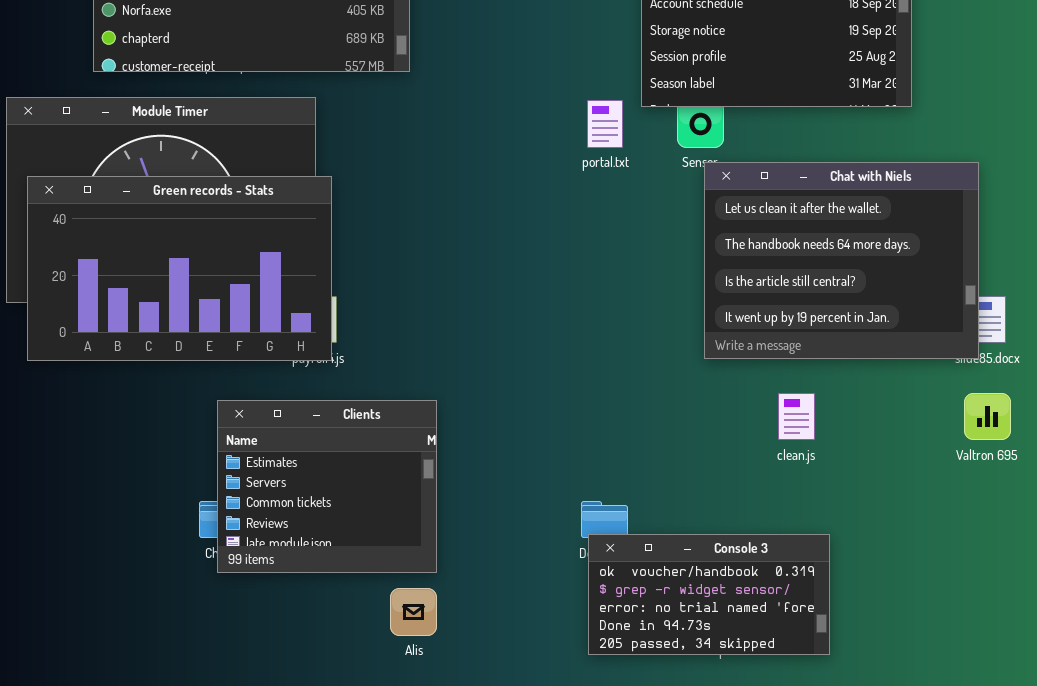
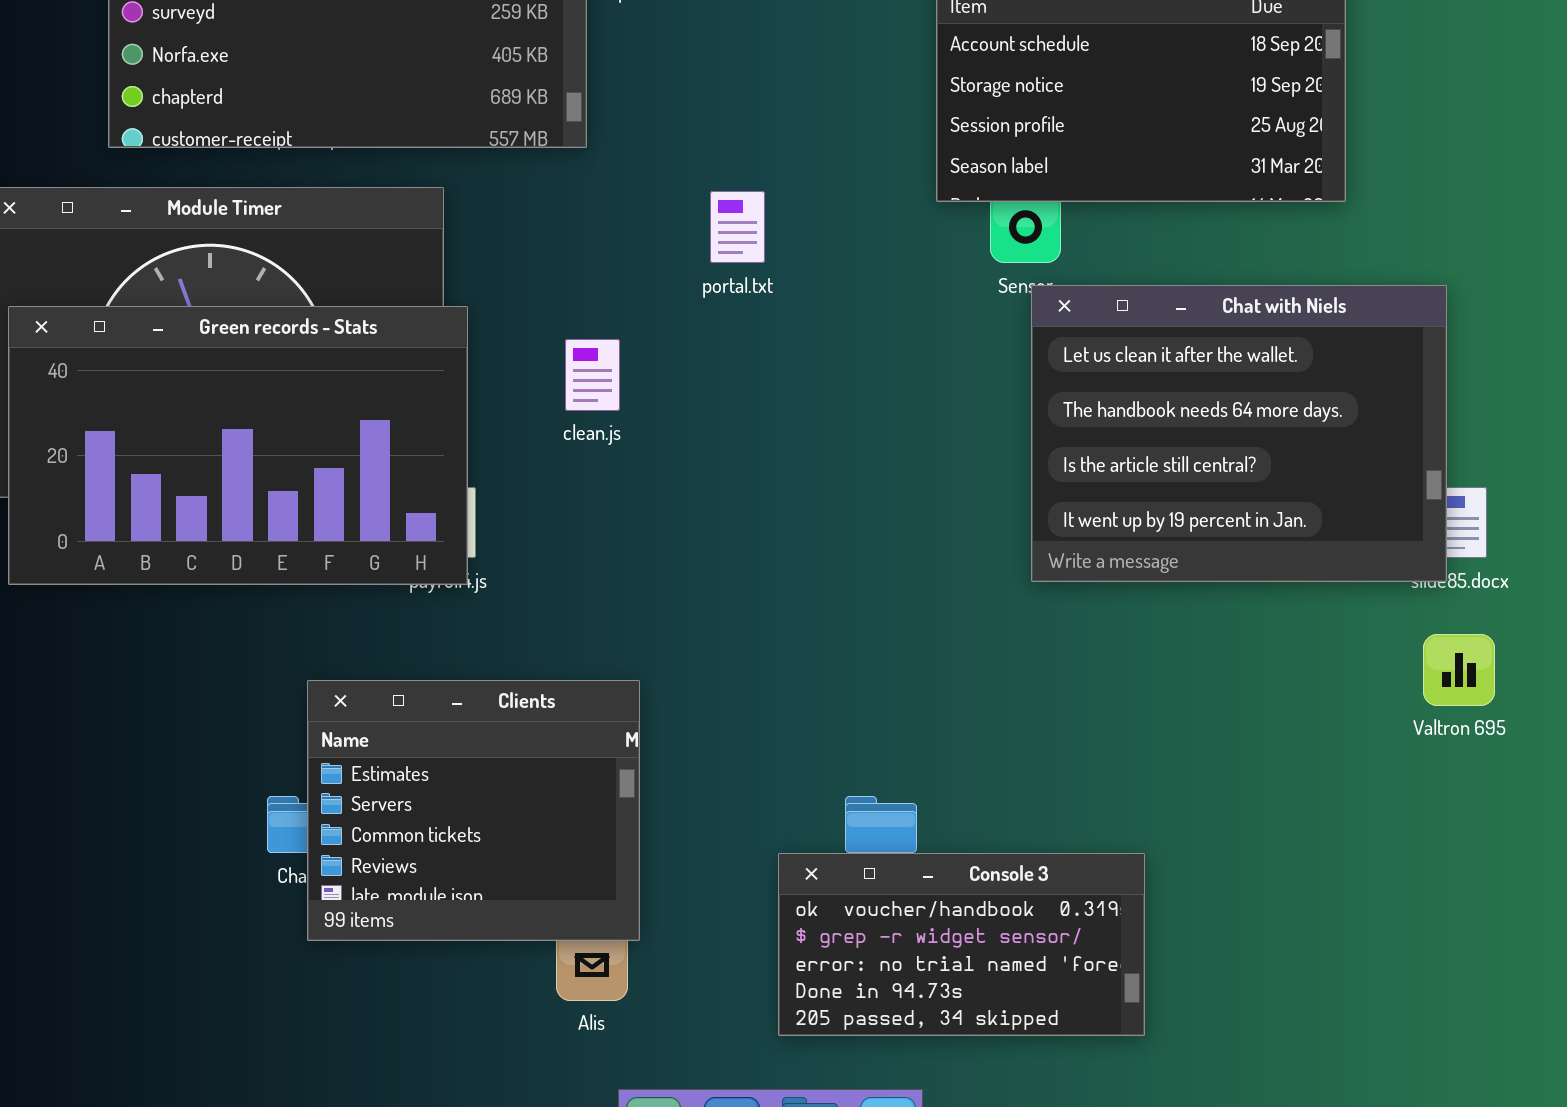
portal.txt: [587,100,623,148] -> [710,191,765,263], moved
clean.js: [778,393,815,440] -> [565,339,620,411], moved
Clients: [217,400,437,573] -> [307,680,640,941], moved
Console 3: [588,534,830,655] -> [778,853,1145,1036], moved

